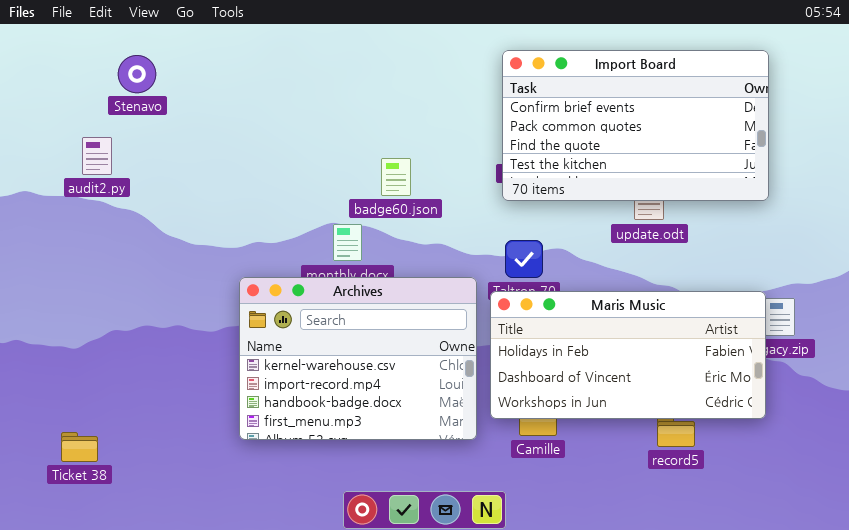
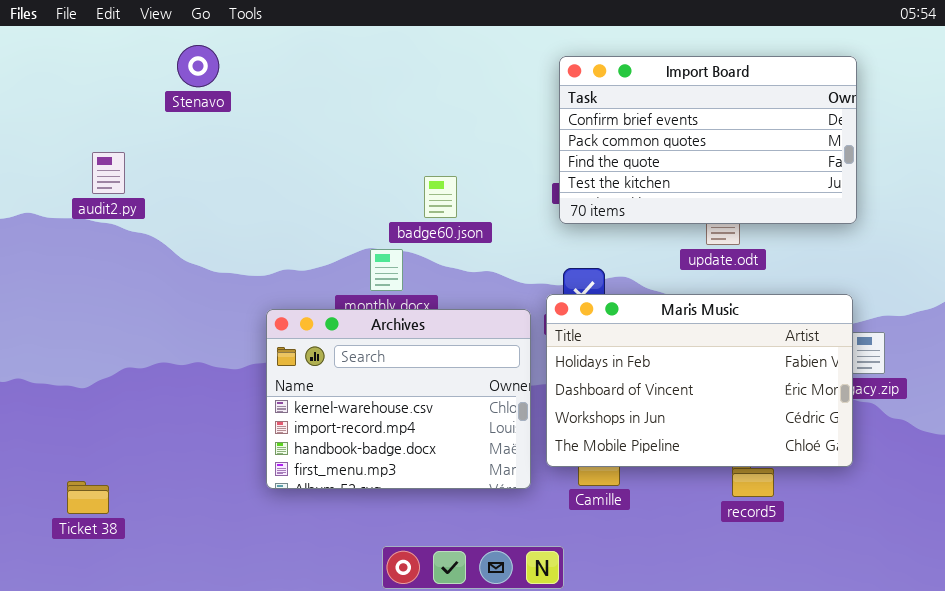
Stenavo: [118,55,156,93] -> [177,45,219,87], moved
Maris Music: [490,291,766,419] -> [546,294,853,467], resized

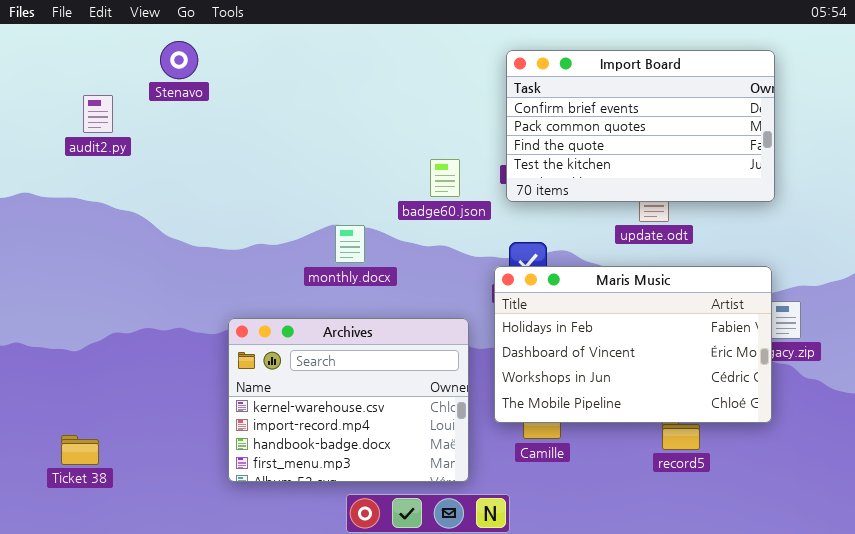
audit2.py: [92,152,125,194] -> [83,95,113,133], moved
badge60.json: [424,176,457,218] -> [430,159,460,197], moved
Archives: [266,309,531,489] -> [228,318,469,482], moved

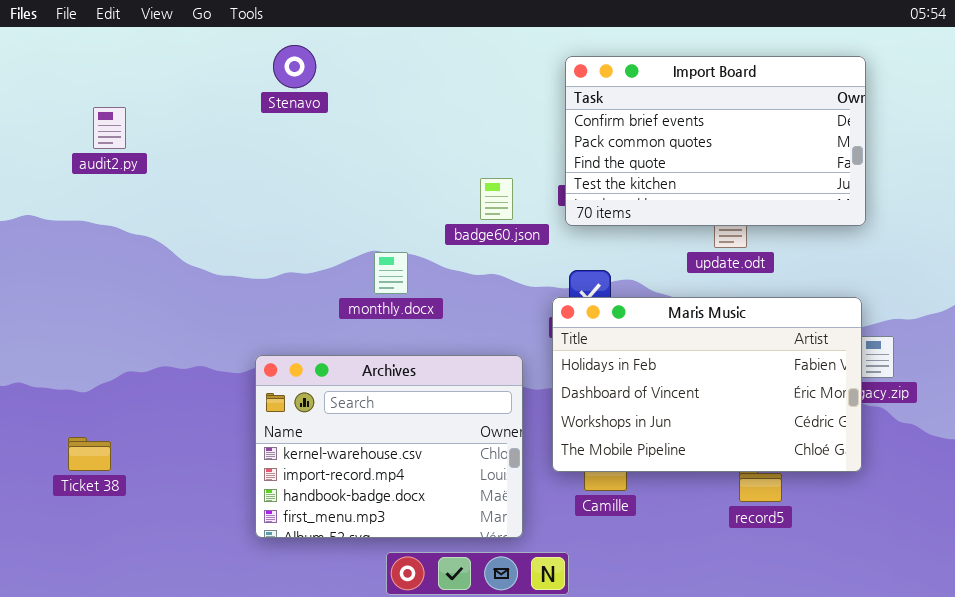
Stenavo: [160,41,198,79] -> [273,45,316,88], moved
Ticket 38: [61,435,99,465] -> [68,437,111,471], moved

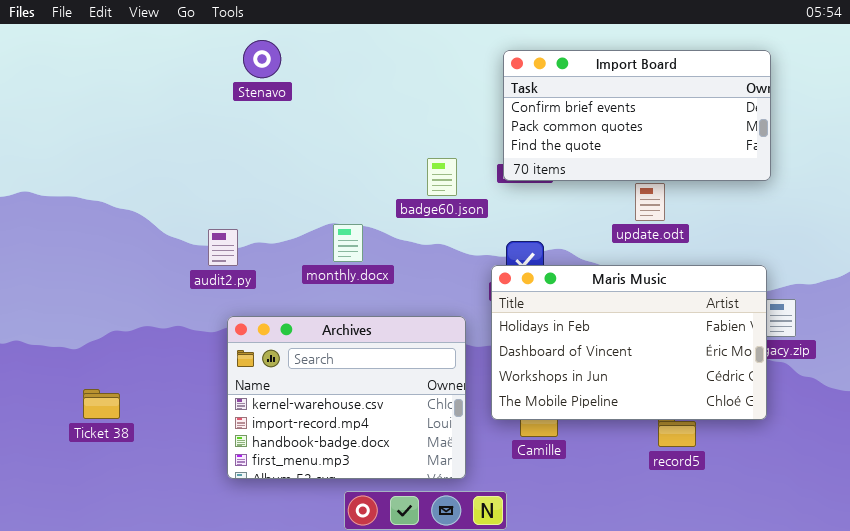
Import Board: [565,56,866,226] -> [503,50,771,181], resized
audit2.py: [93,107,126,149] -> [208,229,238,266], moved
Ticket 38: [68,437,111,471] -> [83,389,120,419], moved

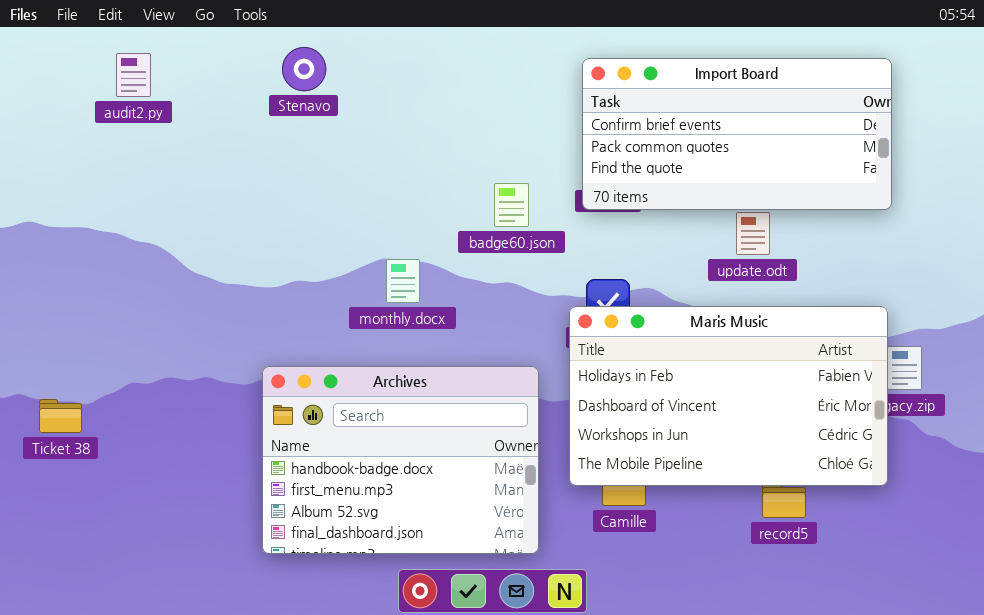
audit2.py: [208,229,238,266] -> [116,53,151,97], moved
Archives: [227,316,466,479] -> [262,366,539,554], scrolled down 2 rows
Ticket 38: [83,389,120,419] -> [39,399,82,433], moved

